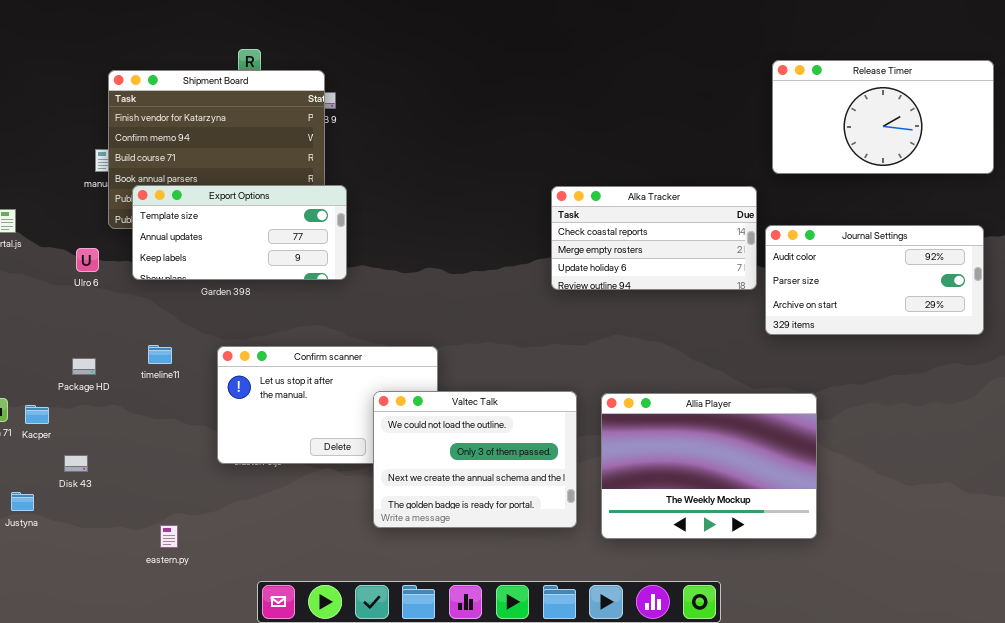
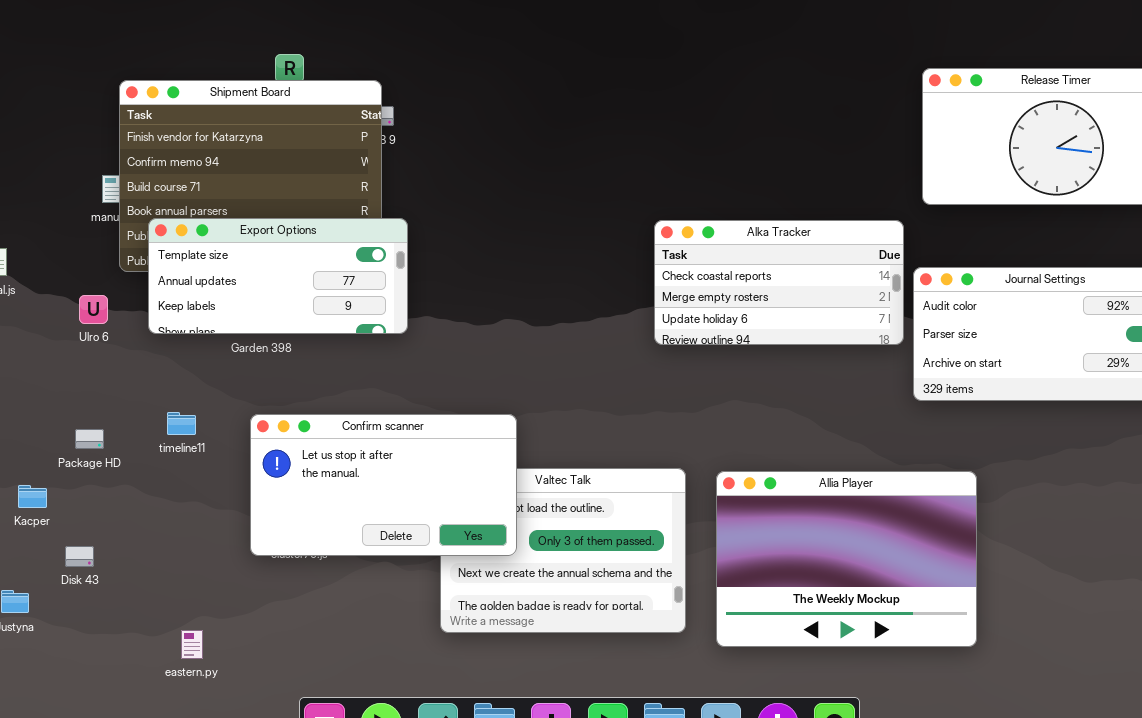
Confirm scanner: [217,346,438,464] -> [250,414,517,556], raised

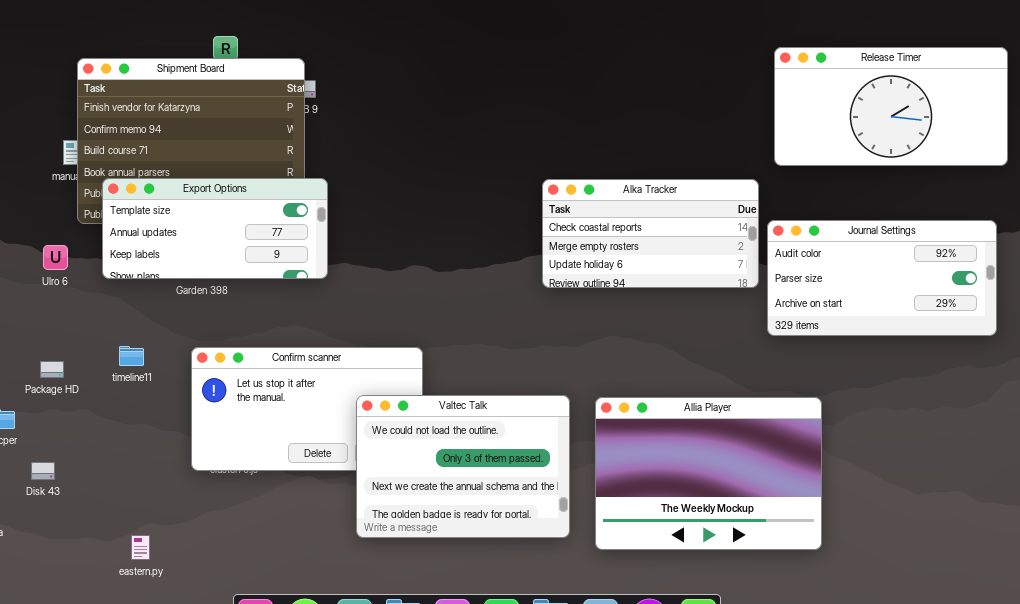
Valtec Talk: [440,468,686,633] -> [356,395,570,538], raised

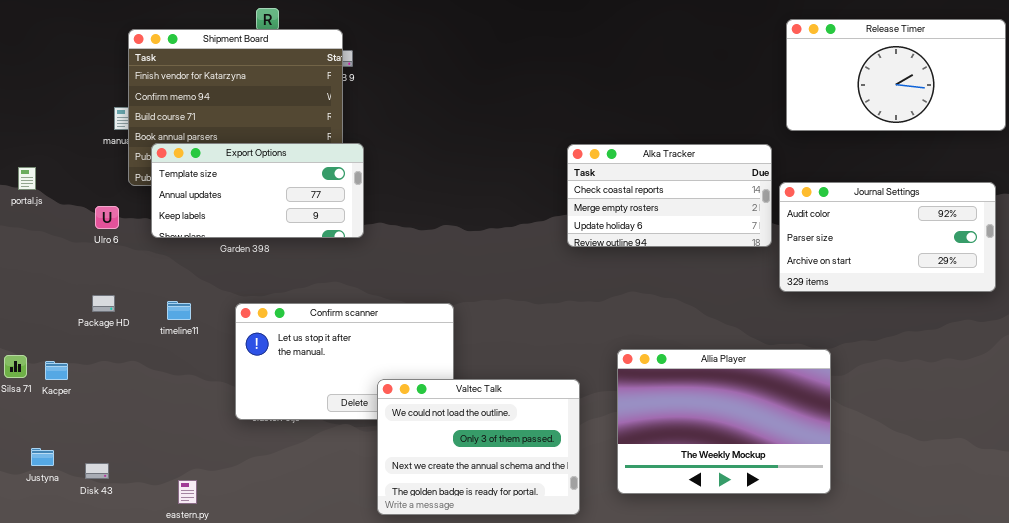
Package HD: [40,361,64,378] -> [92,295,115,312], moved
Valtec Talk: [356,395,570,538] -> [377,379,580,515], moved
Disk 43: [31,462,55,480] -> [85,463,109,479], moved

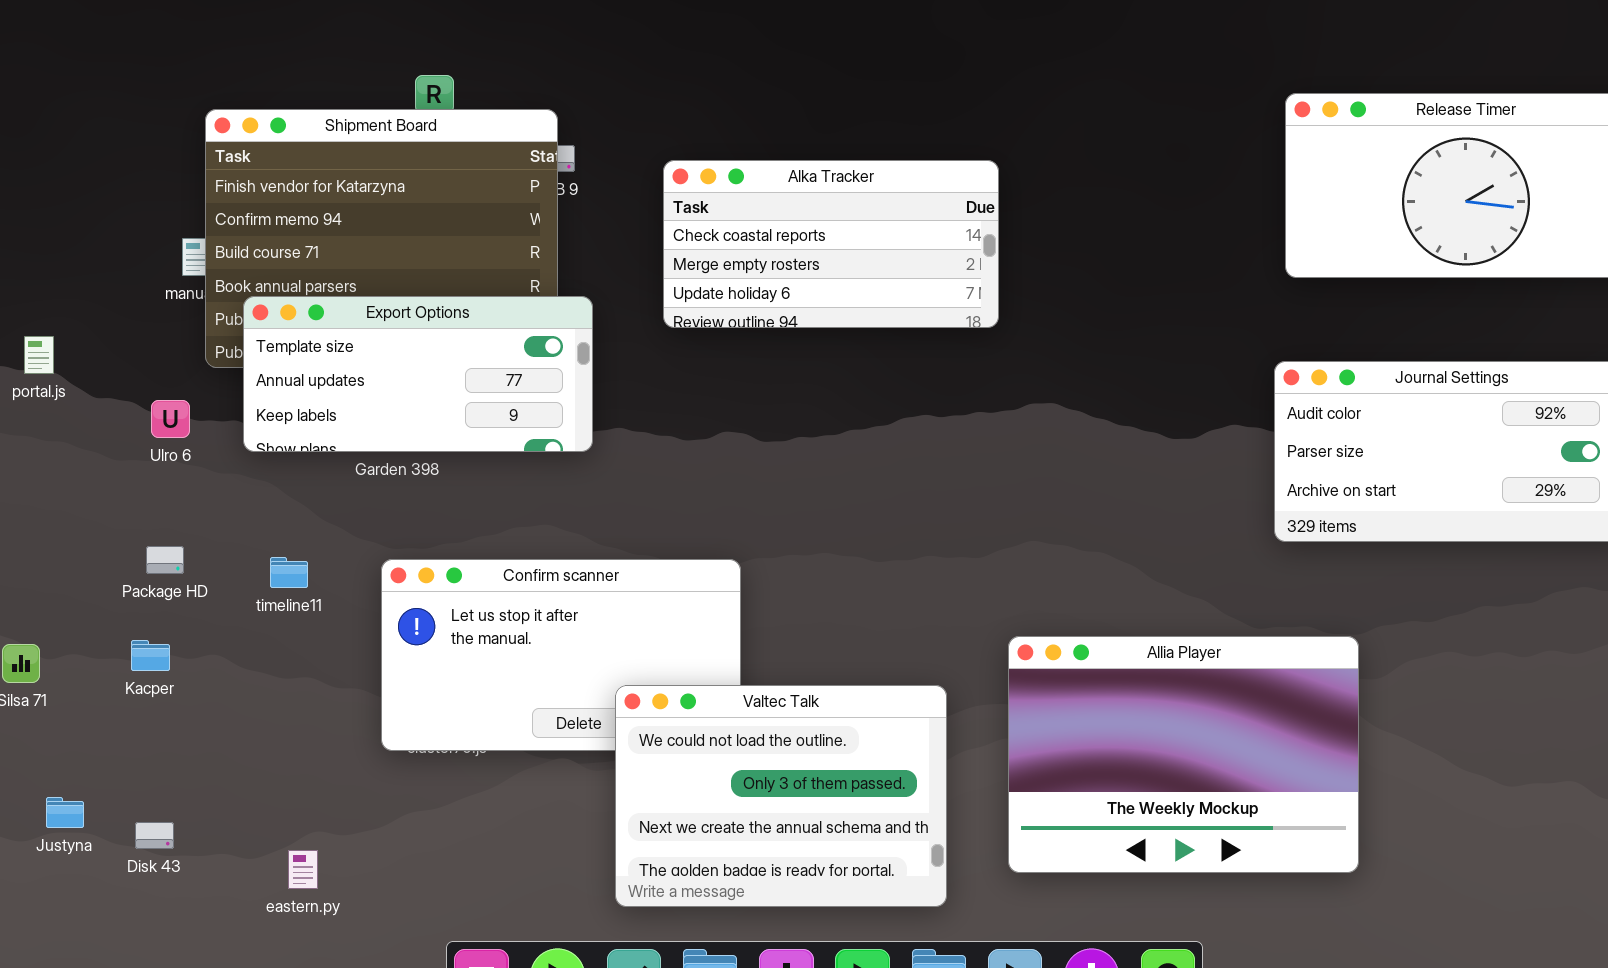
Alka Tracker: [567,144,772,247] -> [663,160,999,328], moved
Kacper: [45,361,68,380] -> [131,640,170,671], moved

